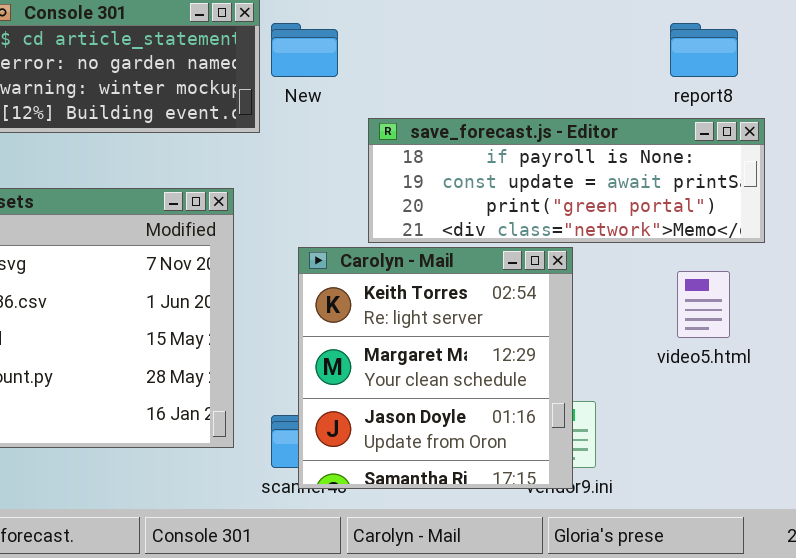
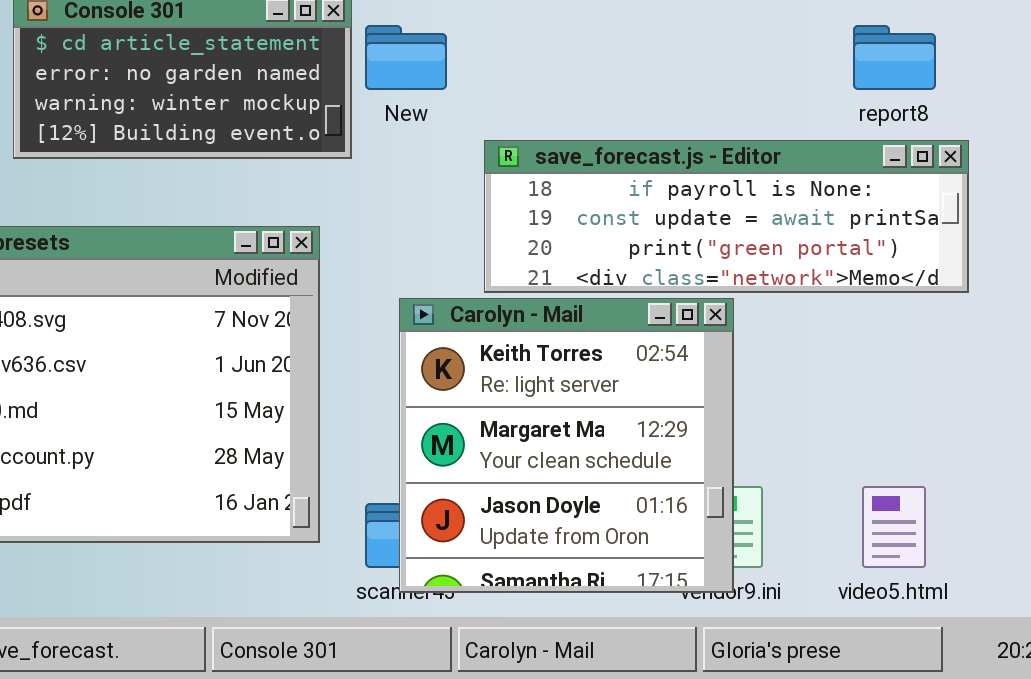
video5.html: [677,271,730,338] -> [862,486,926,568], moved

